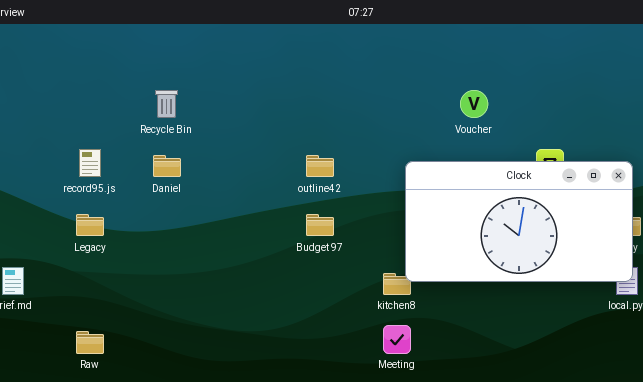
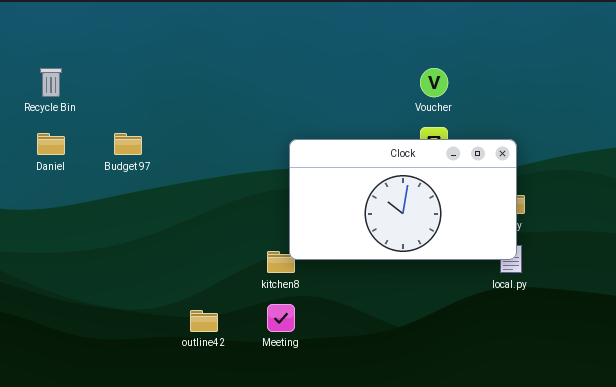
Voucher: [460,90,488,118] -> [420,68,448,97], moved
outline42: [306,155,334,177] -> [190,310,218,332], moved
Budget 97: [306,214,334,236] -> [114,133,142,155], moved

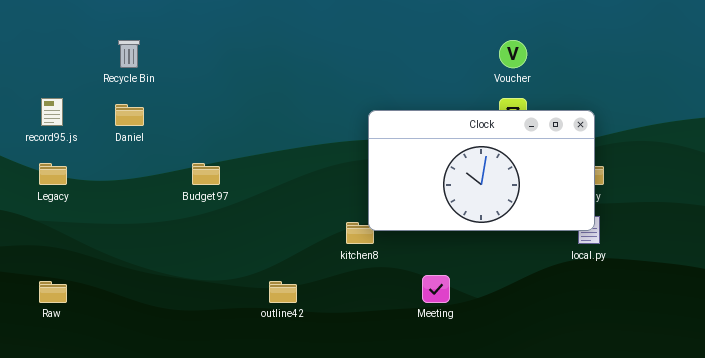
Budget 97: [114,133,142,155] -> [192,163,220,185], moved
Meeting: [267,304,295,332] -> [422,275,450,303], moved

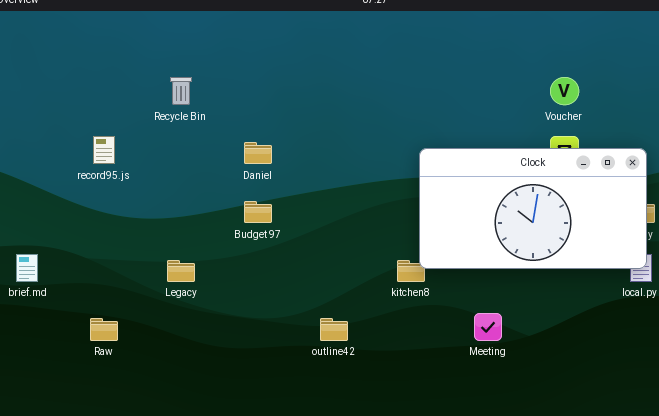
Daniel: [115,104,144,126] -> [244,142,272,164], moved
Legacy: [39,163,67,185] -> [167,260,195,282], moved

